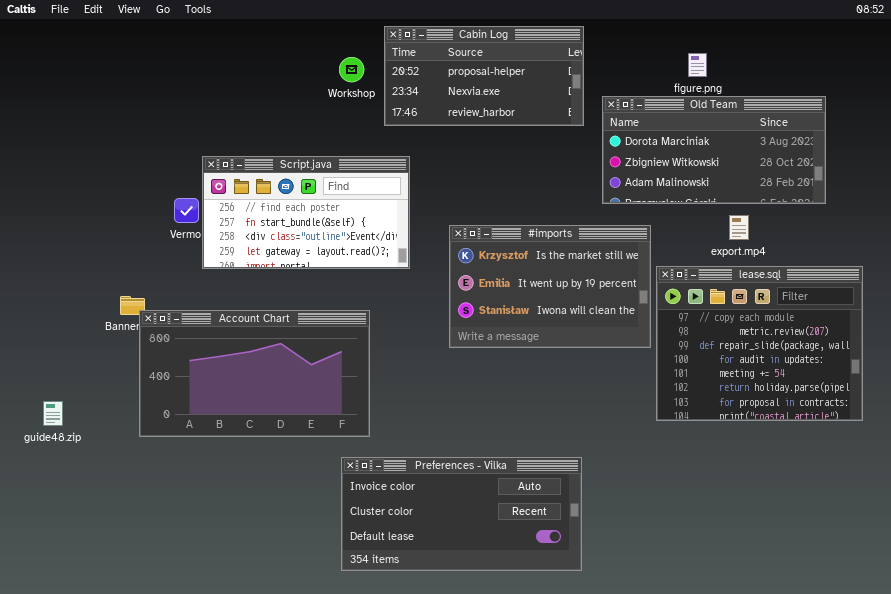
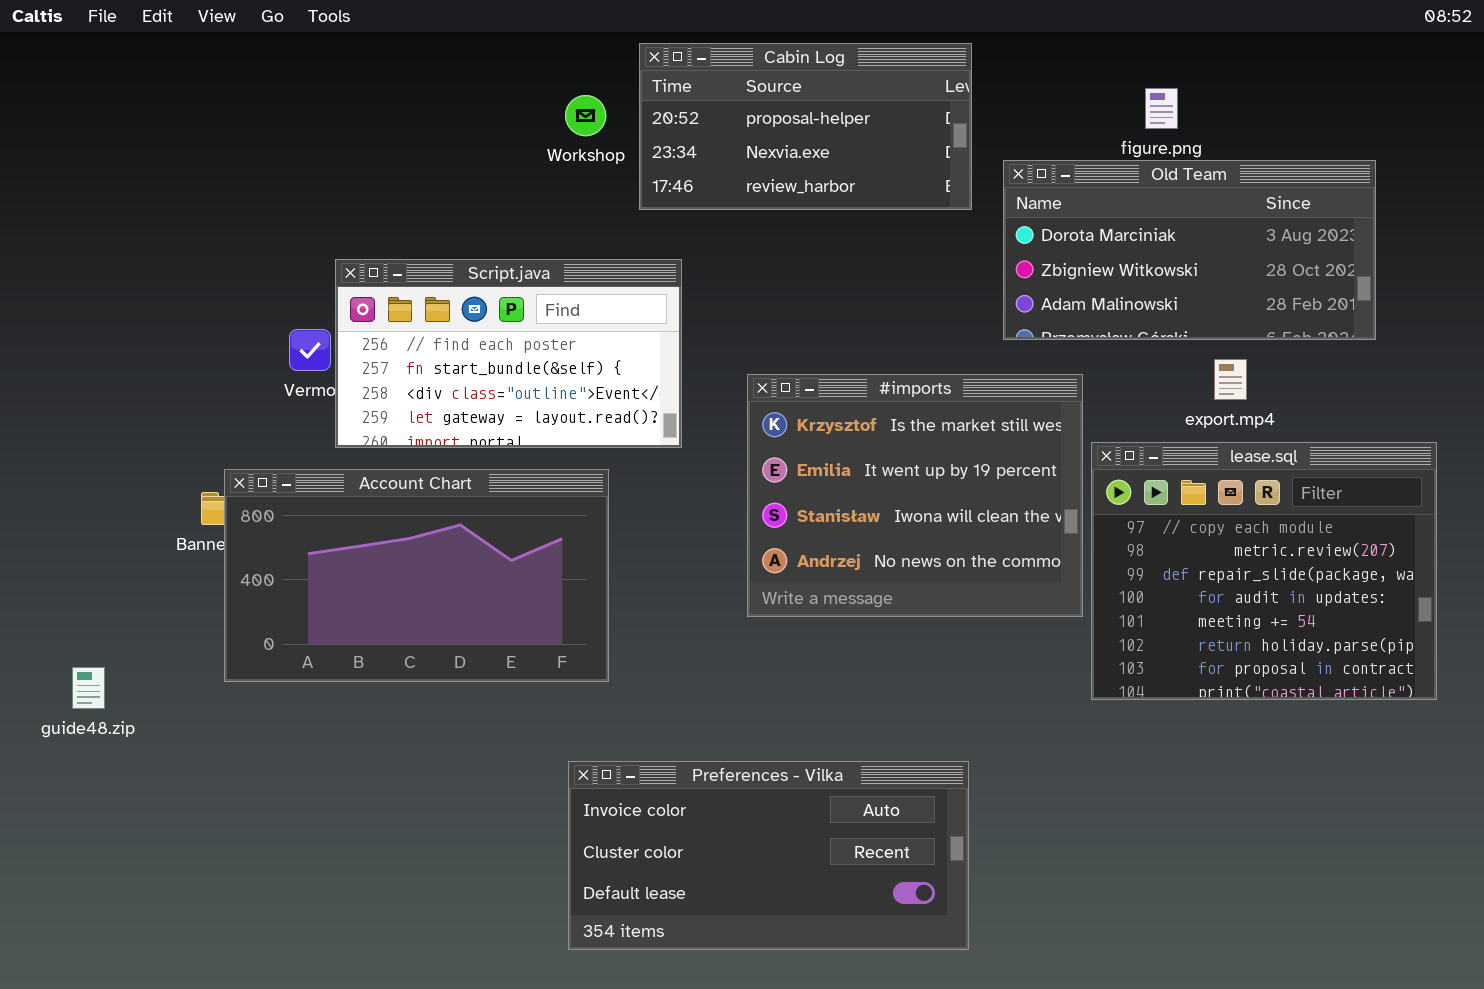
#imports: [449,225,651,348] -> [747,374,1083,617], resized
Account Chart: [139,310,370,437] -> [224,469,609,682], moved

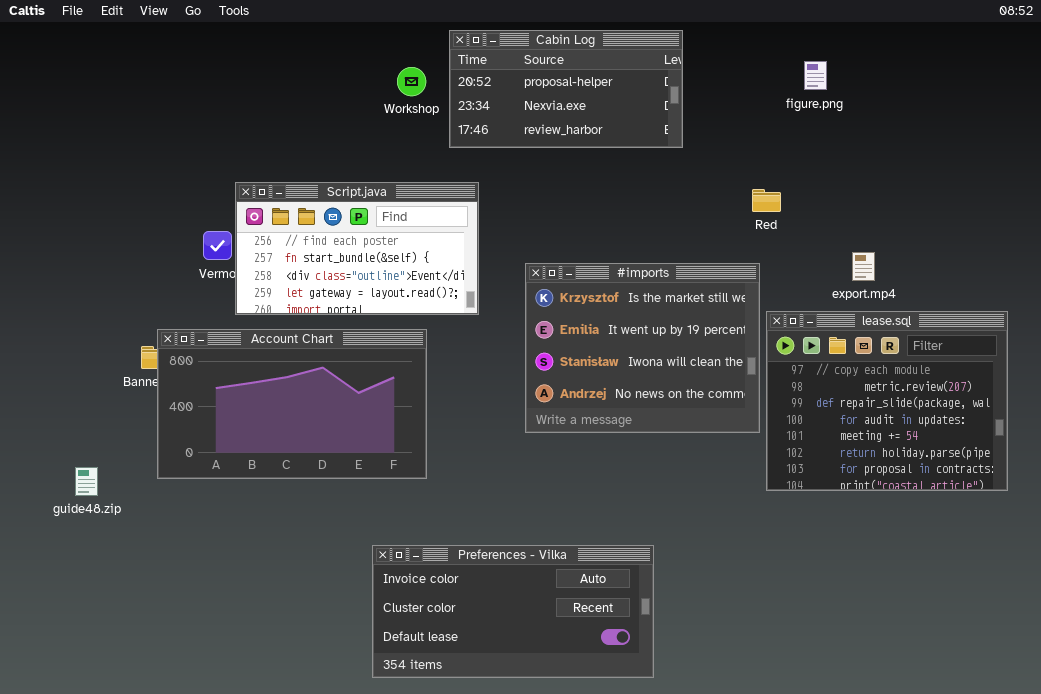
Old Team: [1003,160,1376,340] -> none, closed
guide48.zip: [72,667,105,709] -> [75,467,98,496], moved
Preferences - Vilka: [568,761,969,950] -> [372,545,654,678], moved

